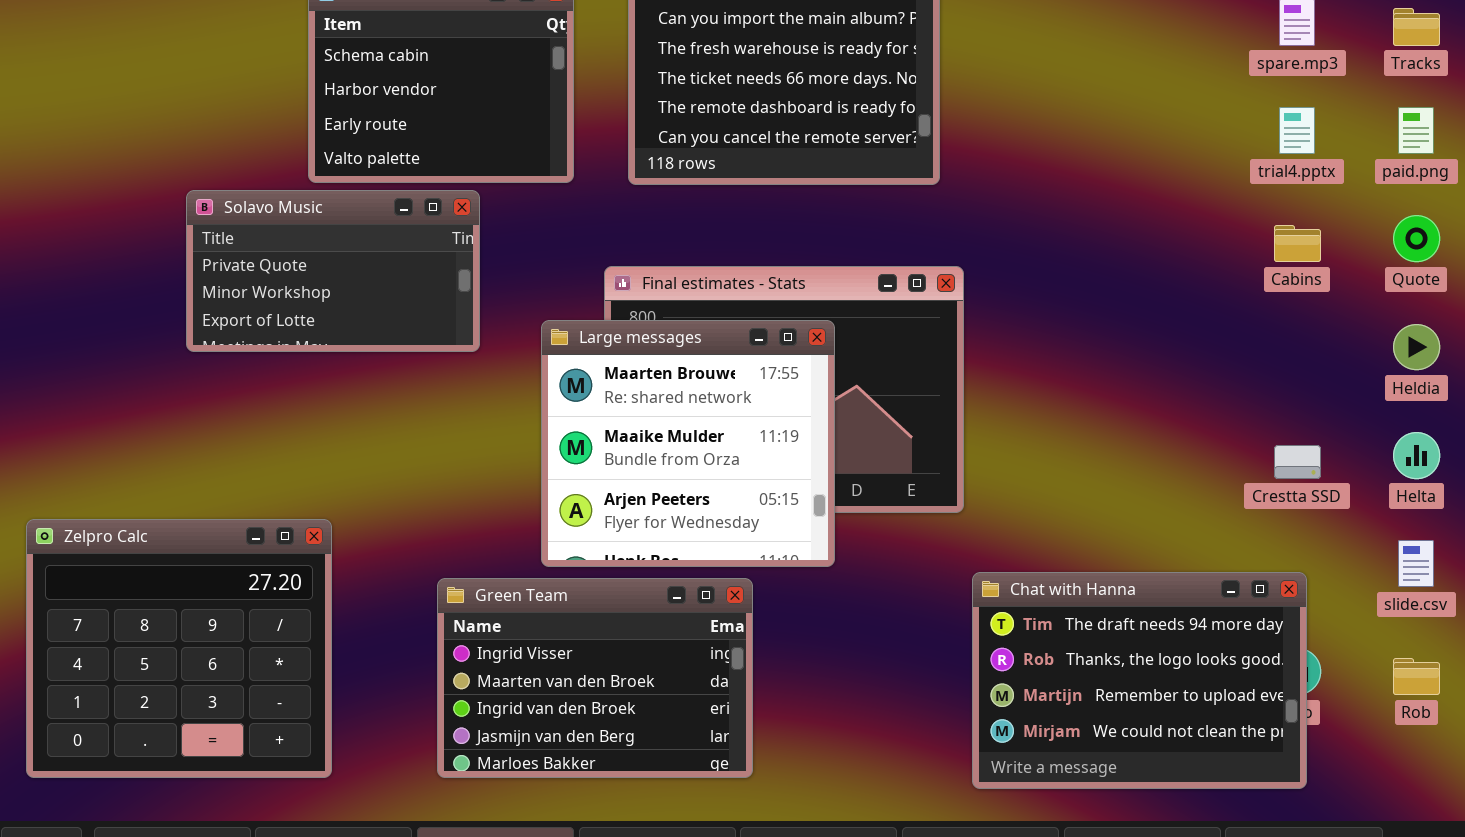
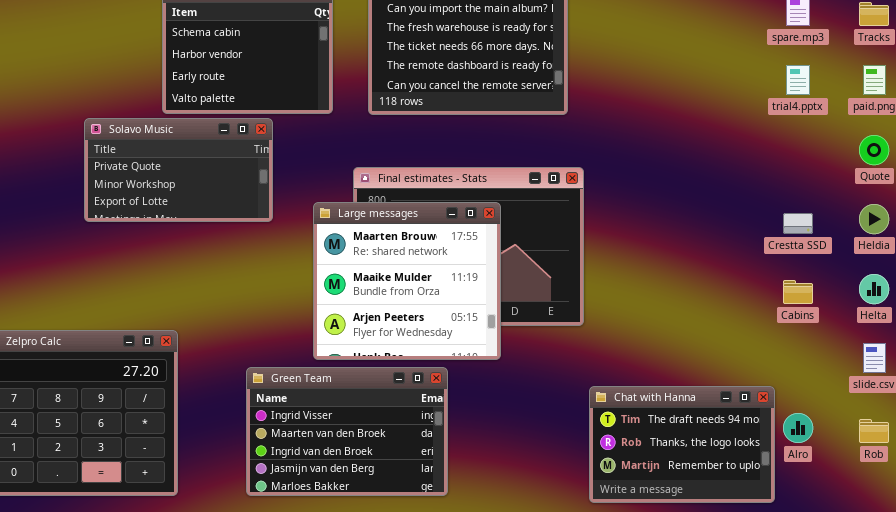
Cabins: [1274,225,1321,262] -> [783,280,813,304], moved
Crestta SSD: [1274,445,1321,479] -> [783,213,813,234], moved
Chat with Hanna: [972,572,1307,789] -> [589,386,775,503], resized

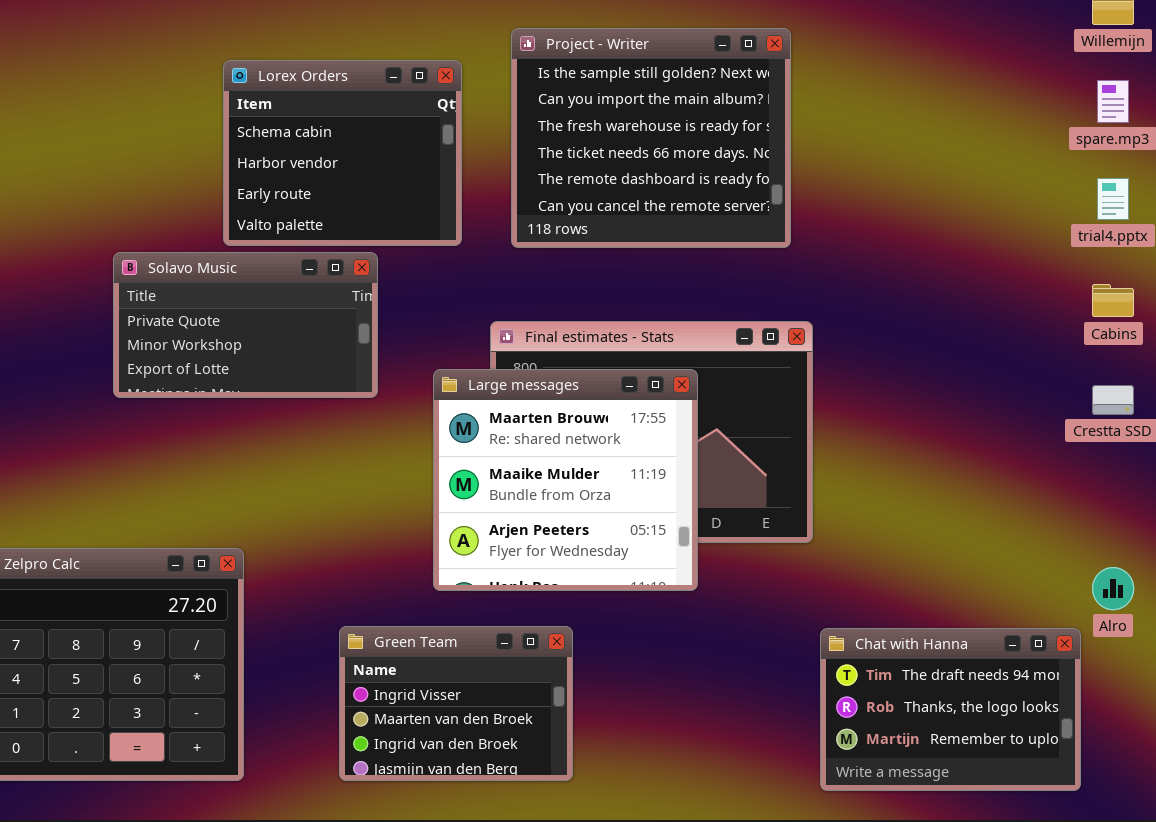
Cabins: [783,280,813,304] -> [1092,284,1134,317], moved
Green Team: [246,367,448,496] -> [339,626,573,781], resized
Alro: [783,413,813,443] -> [1092,567,1134,610], moved

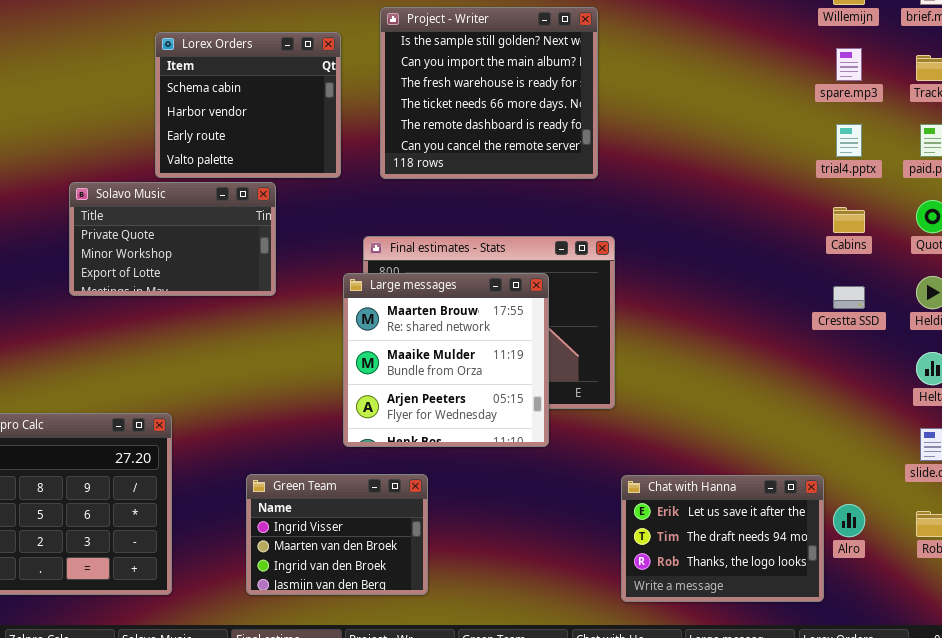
Large messages: [433,369,698,591] -> [343,273,549,447], moved
Alro: [1092,567,1134,610] -> [833,504,865,537], moved
Chat with Hanna: [820,628,1081,791] -> [621,475,824,602], scrolled up 1 row

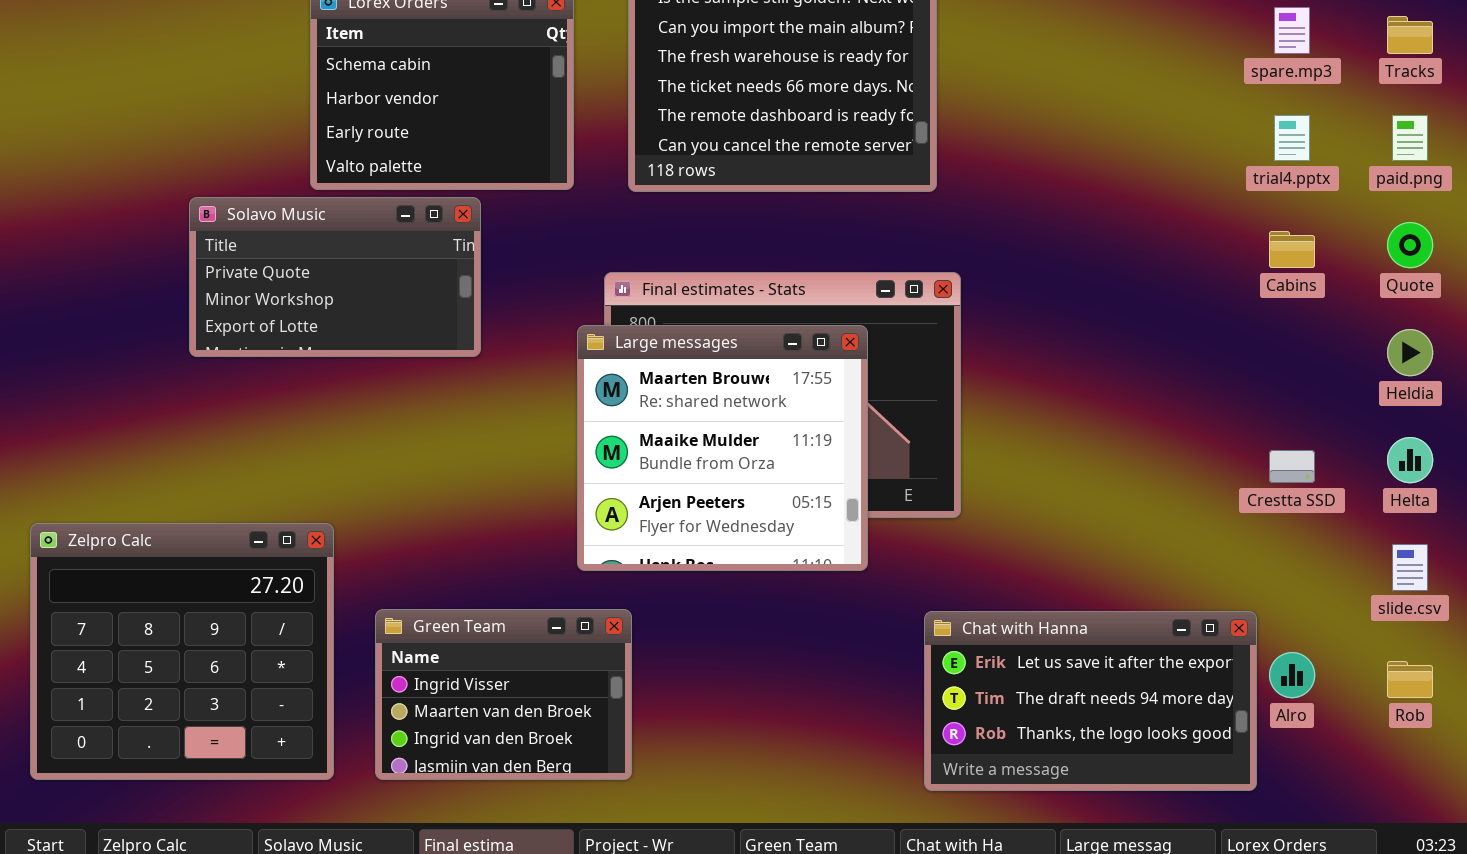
Crestta SSD: [833,286,865,309] -> [1269,450,1315,483], moved
Green Team: [246,474,428,595] -> [375,609,632,780], moved
Chat with Hanna: [621,475,824,602] -> [924,611,1257,791], resized

